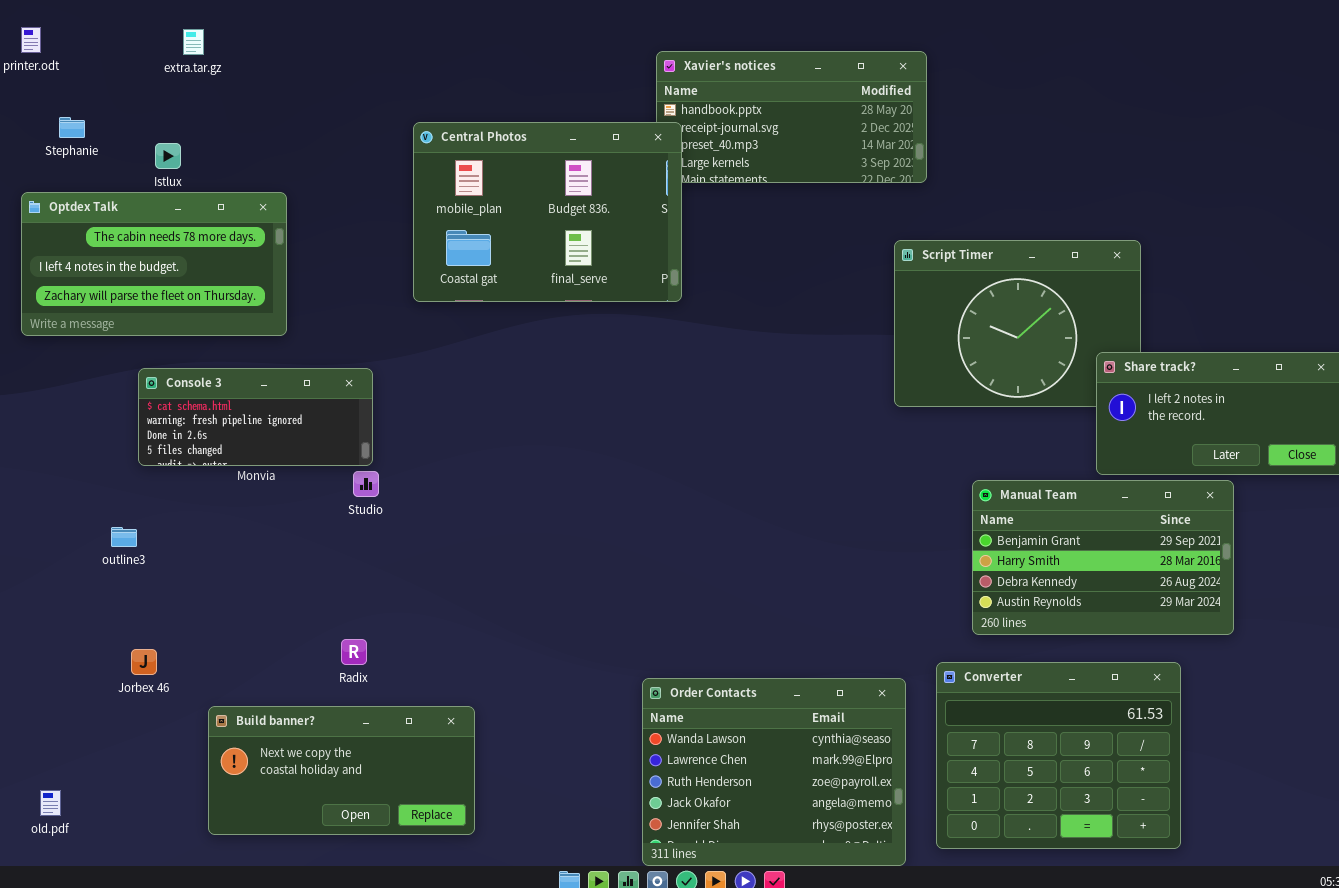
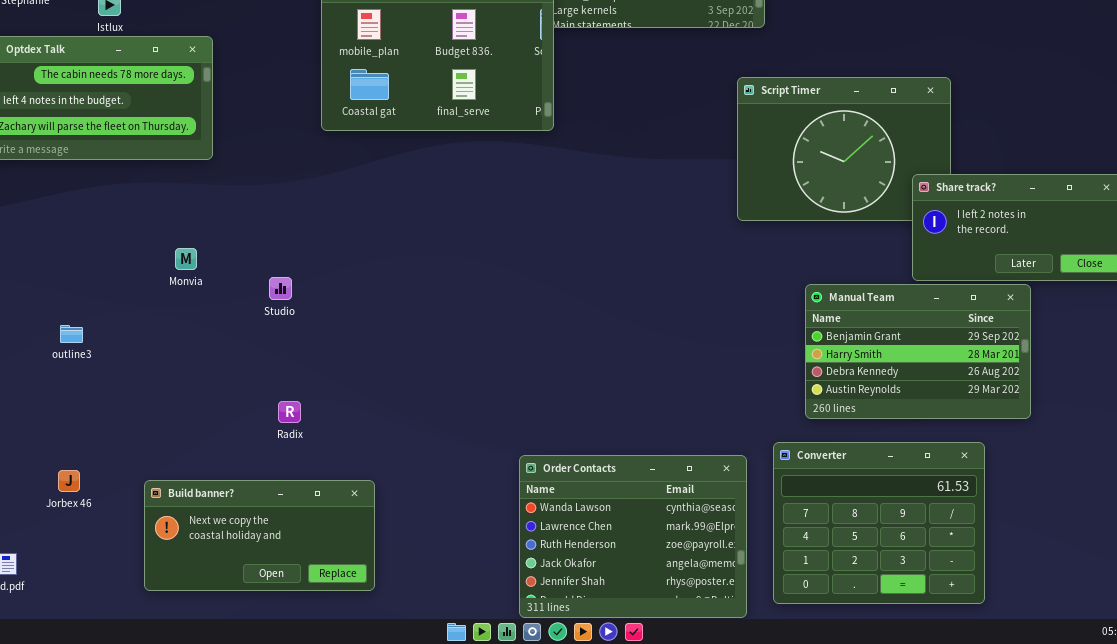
Console 3: [138,368,373,466] -> none, closed
Radix: [341,639,367,665] -> [278,401,301,423], moved
Jorbex 46: [131,649,157,675] -> [58,470,80,492], moved

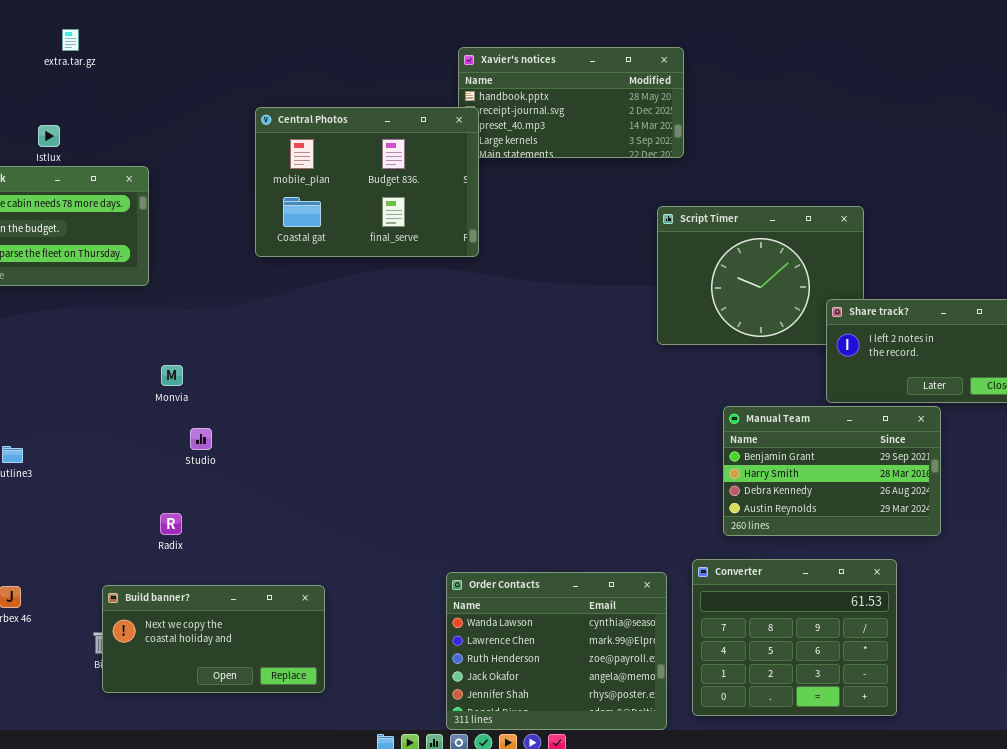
Monvia: [175,248,197,270] -> [161,365,183,386], moved
Studio: [269,277,292,300] -> [190,428,212,450], moved
Radix: [278,401,301,423] -> [160,513,182,535], moved
Build banner?: [144,480,375,591] -> [102,585,325,693], moved

